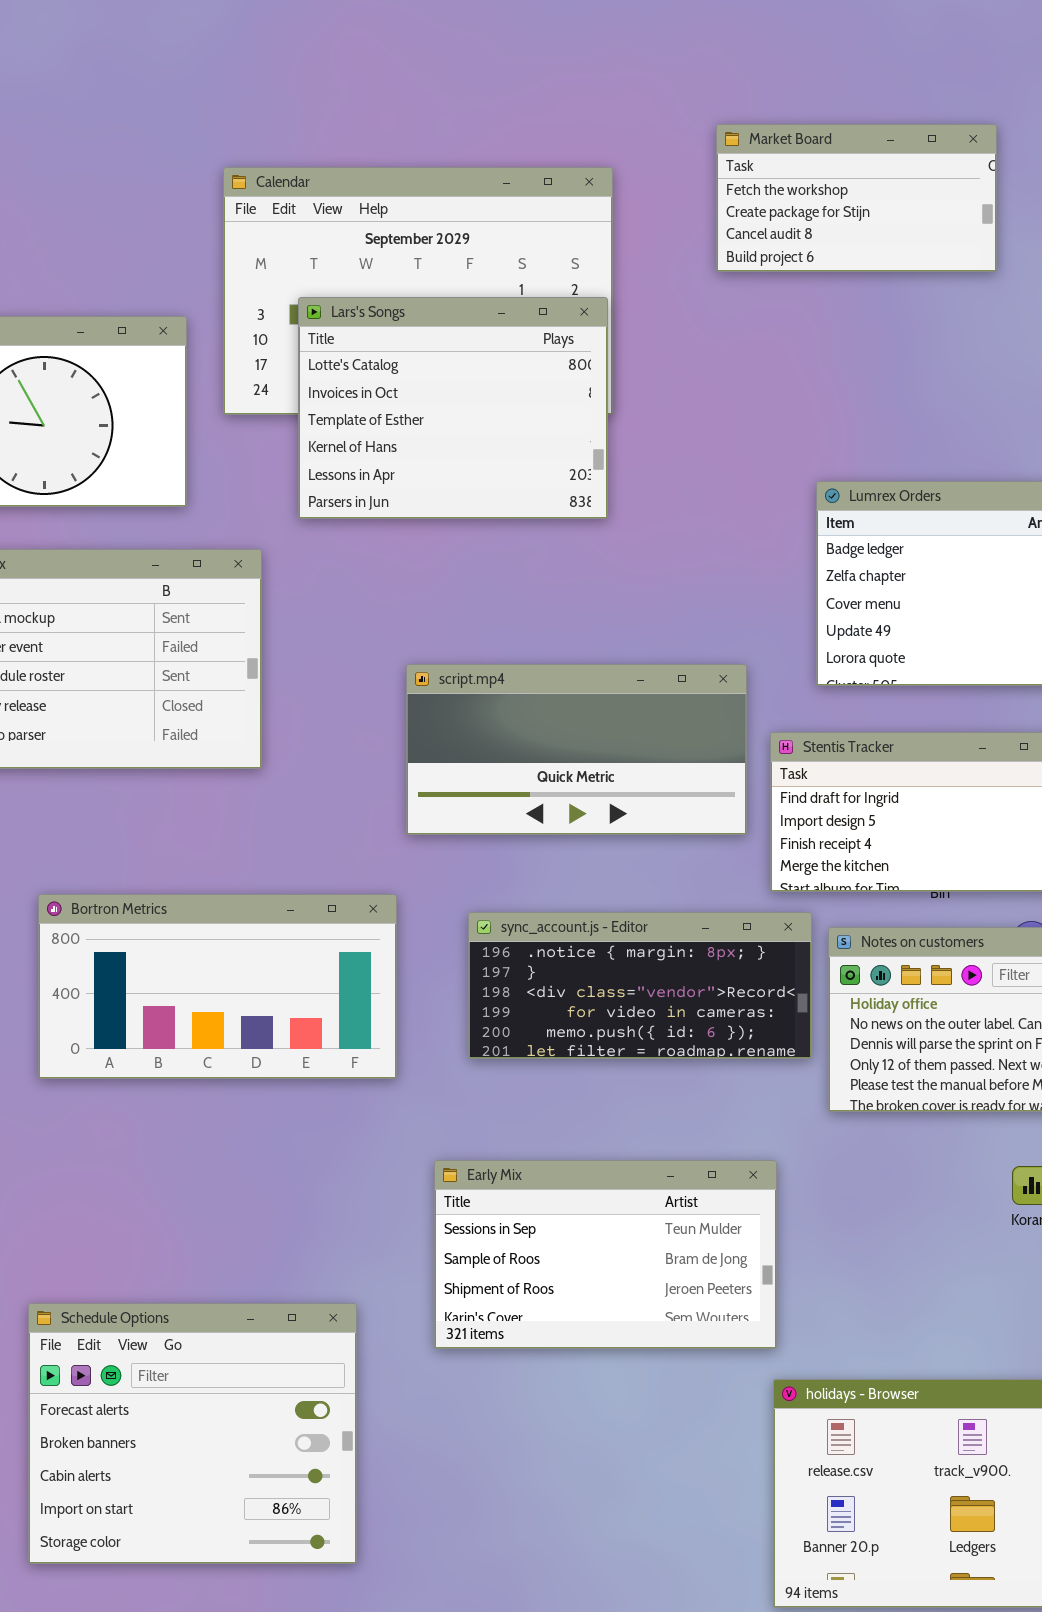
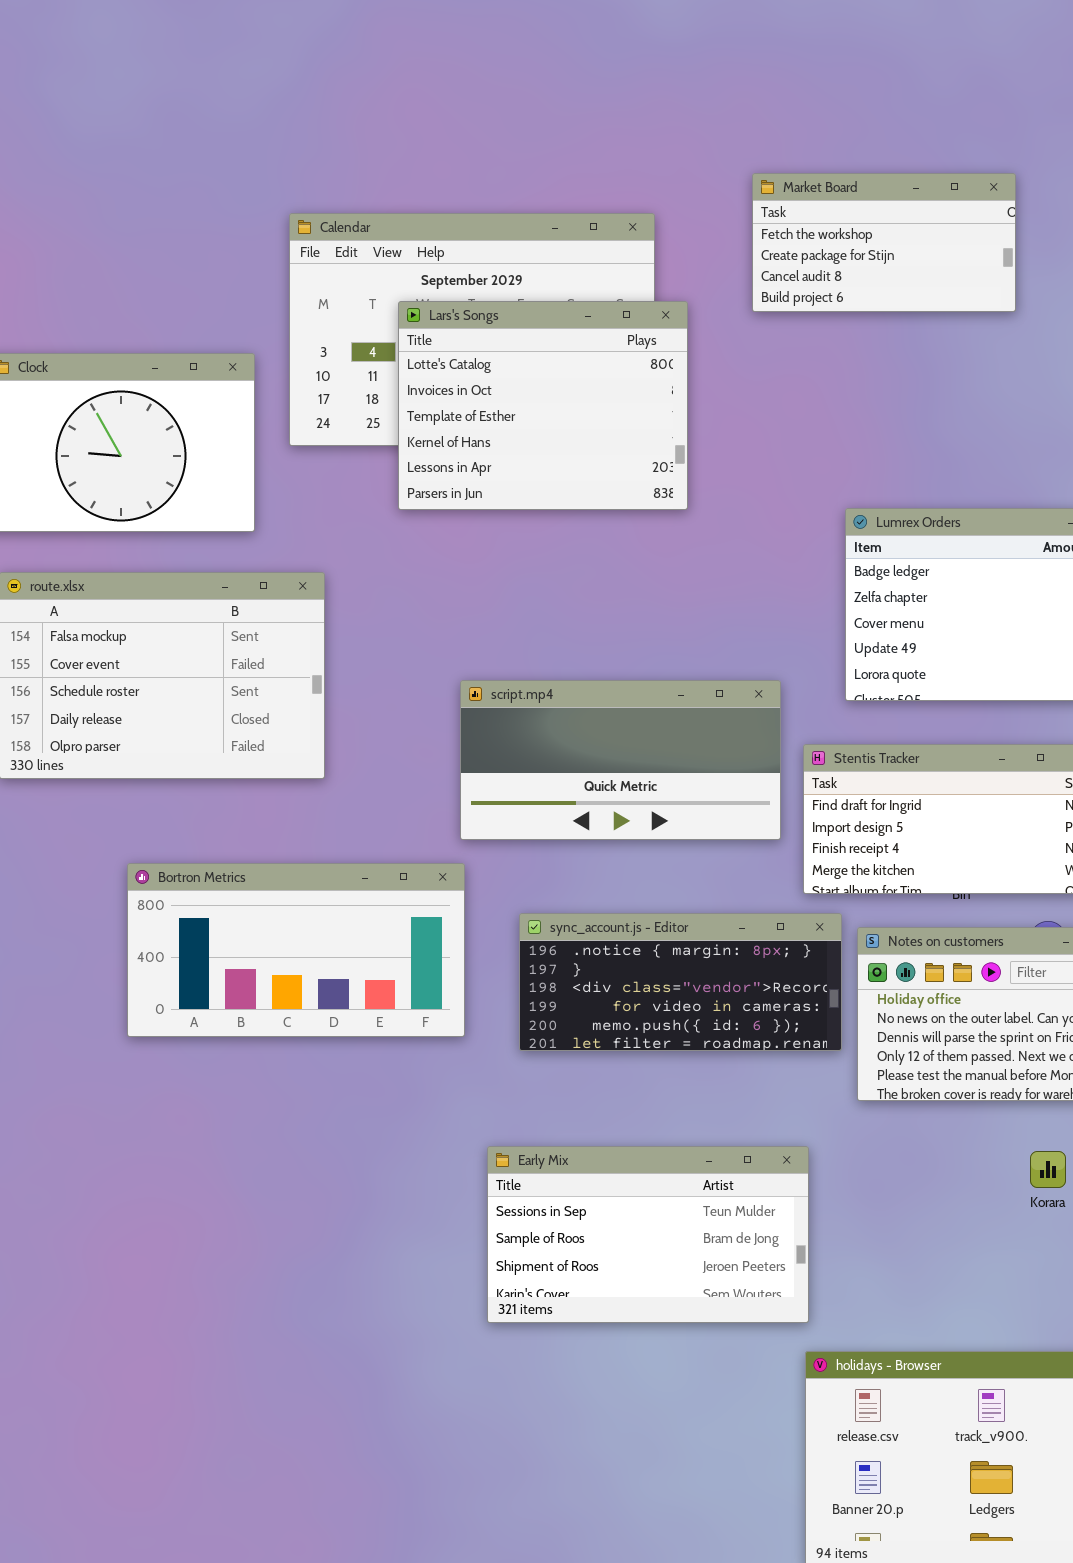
Lars's Songs: [298,297,608,519] -> [398,301,688,510], moved
Bortron Metrics: [38,894,397,1079] -> [127,863,465,1037], moved
Schedule Options: [28,1303,357,1564] -> none, closed

